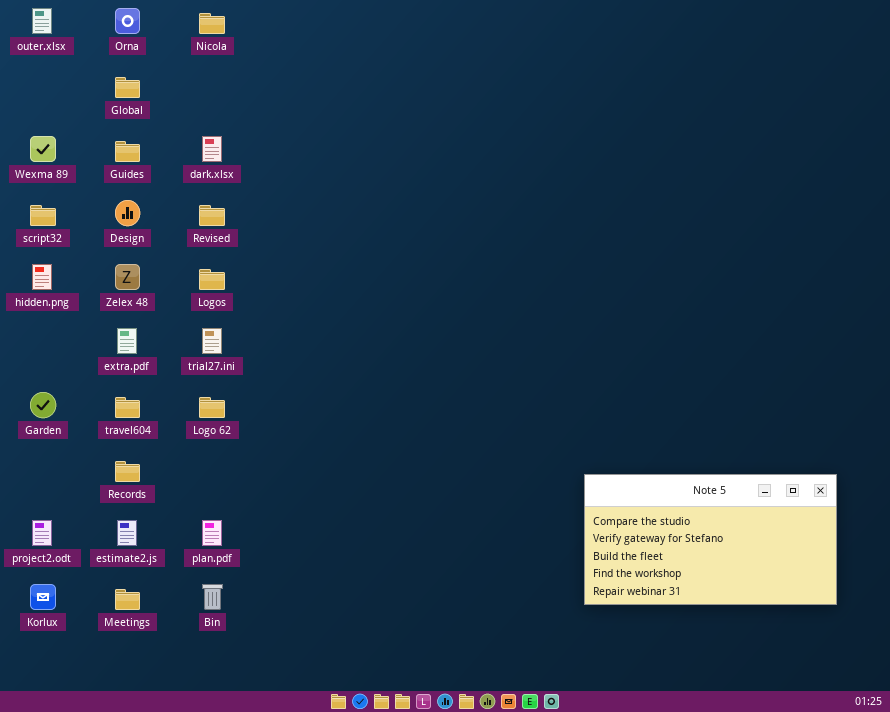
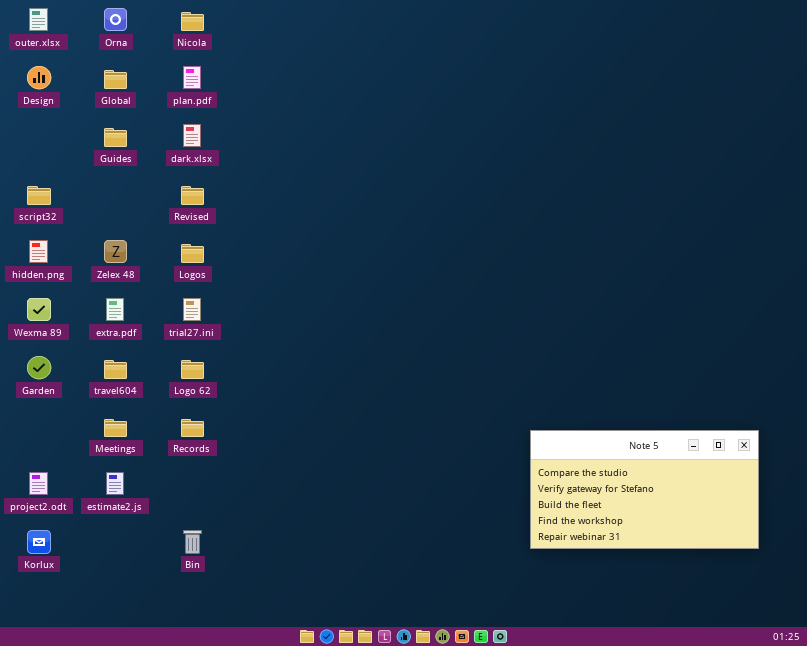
Wexma 89: [30,136,56,162] -> [27,298,51,321], moved
Design: [115,200,140,226] -> [27,66,51,89], moved
Records: [115,461,140,482] -> [181,419,204,437], moved
plan.pdf: [202,520,222,546] -> [183,66,201,89], moved
Meetings: [115,589,140,610] -> [104,419,127,437], moved

